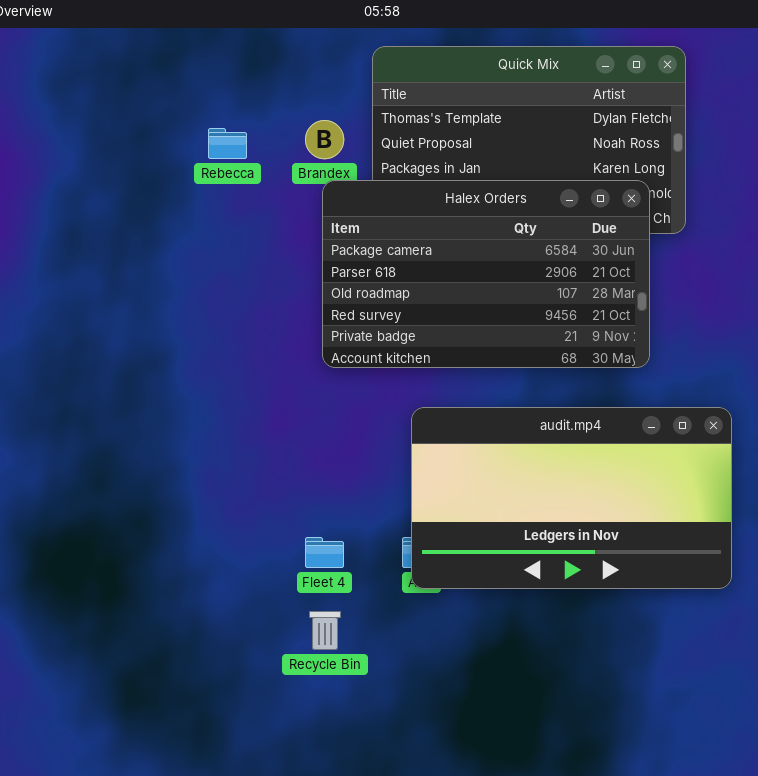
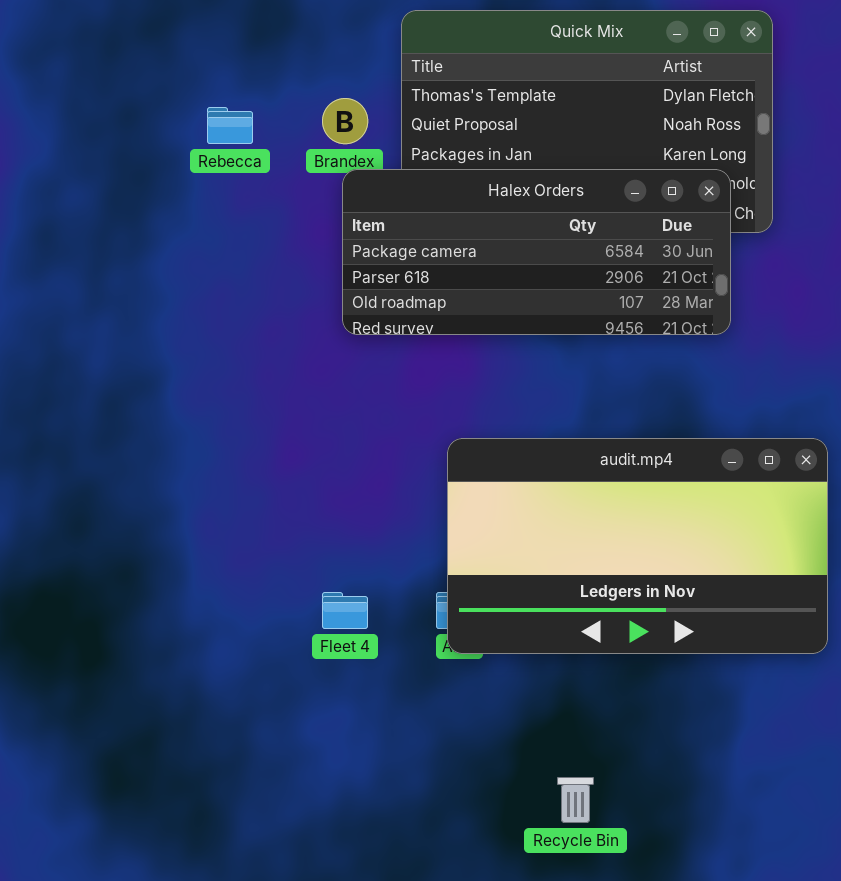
Halex Orders: [322,180,650,368] -> [342,169,731,335], resized
Recycle Bin: [309,611,341,650] -> [557,777,594,823], moved

